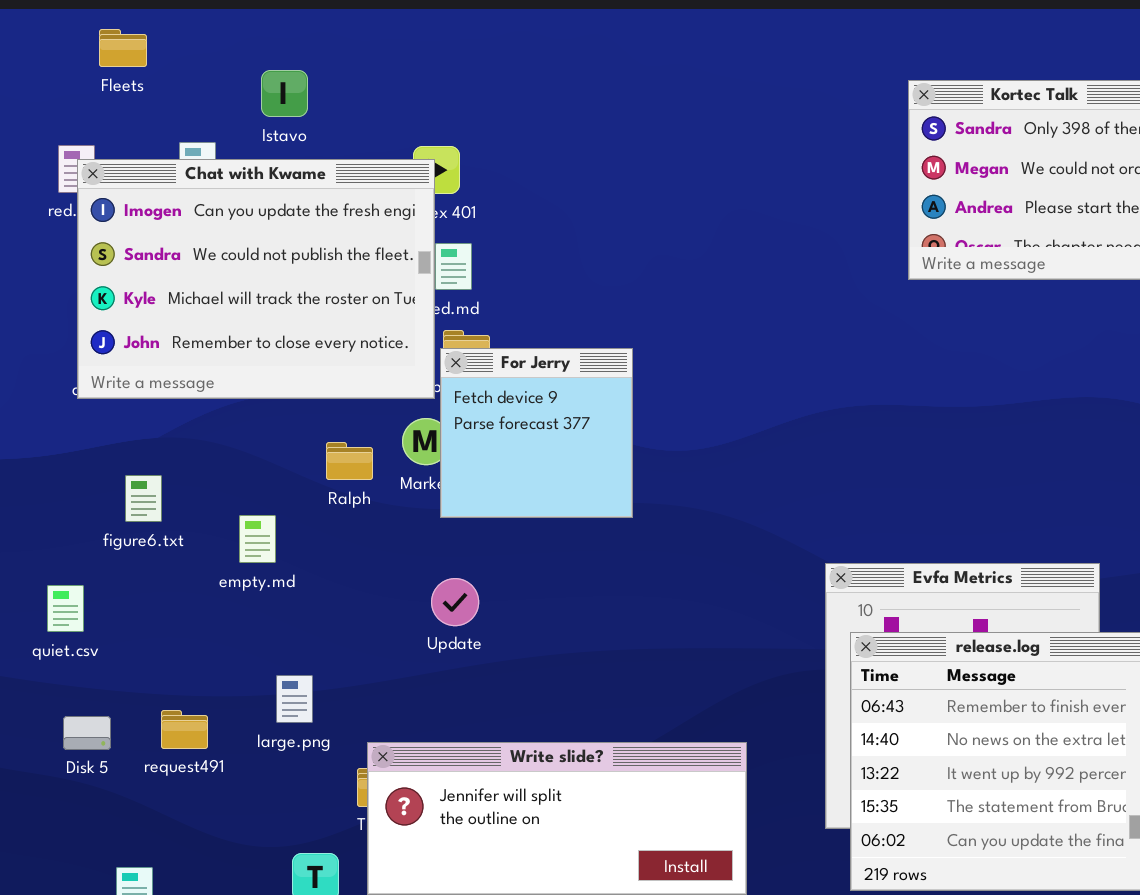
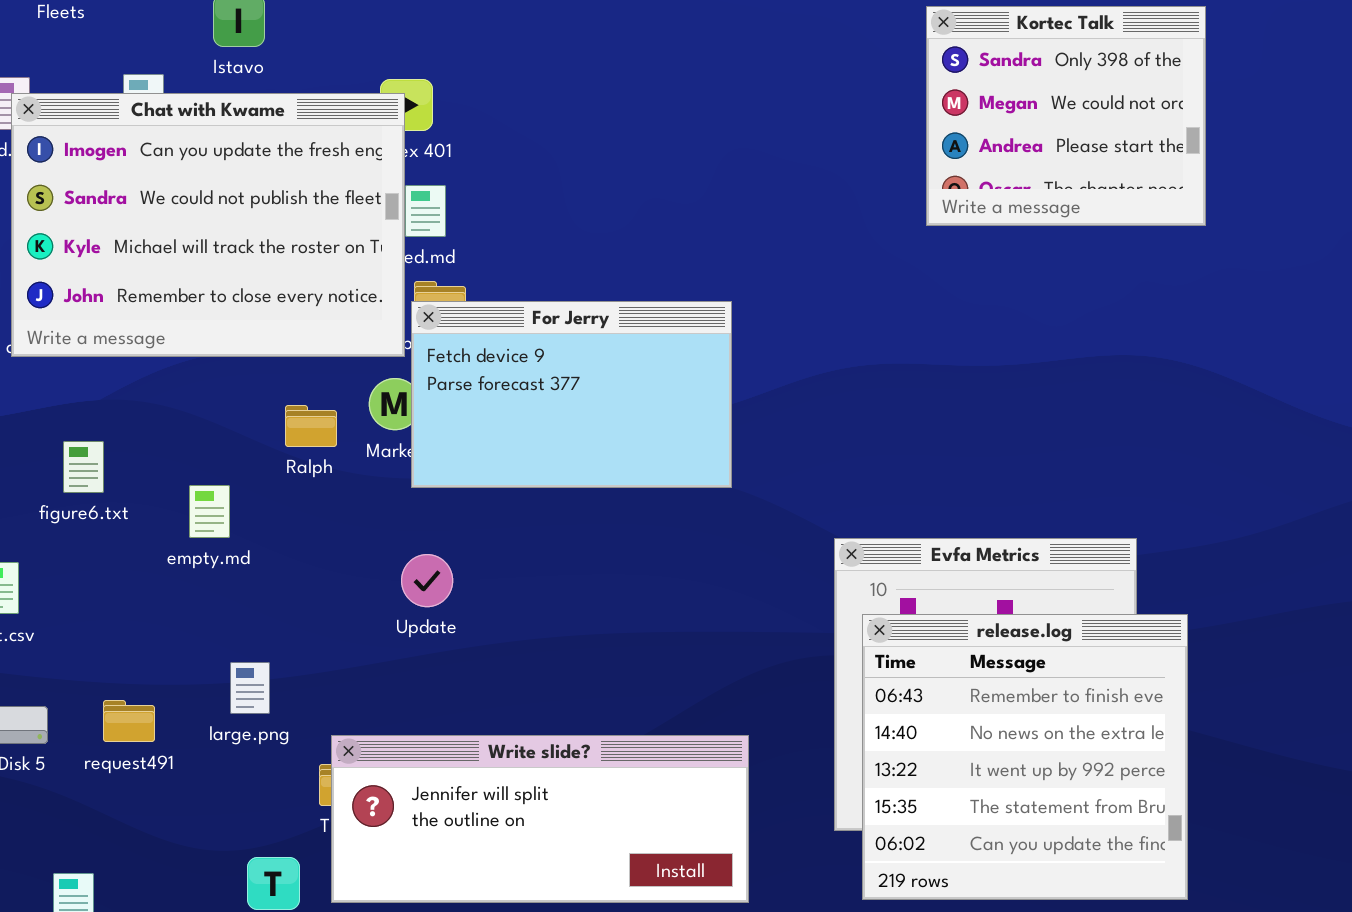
For Jerry: [440,348,633,518] -> [411,301,732,488], resized

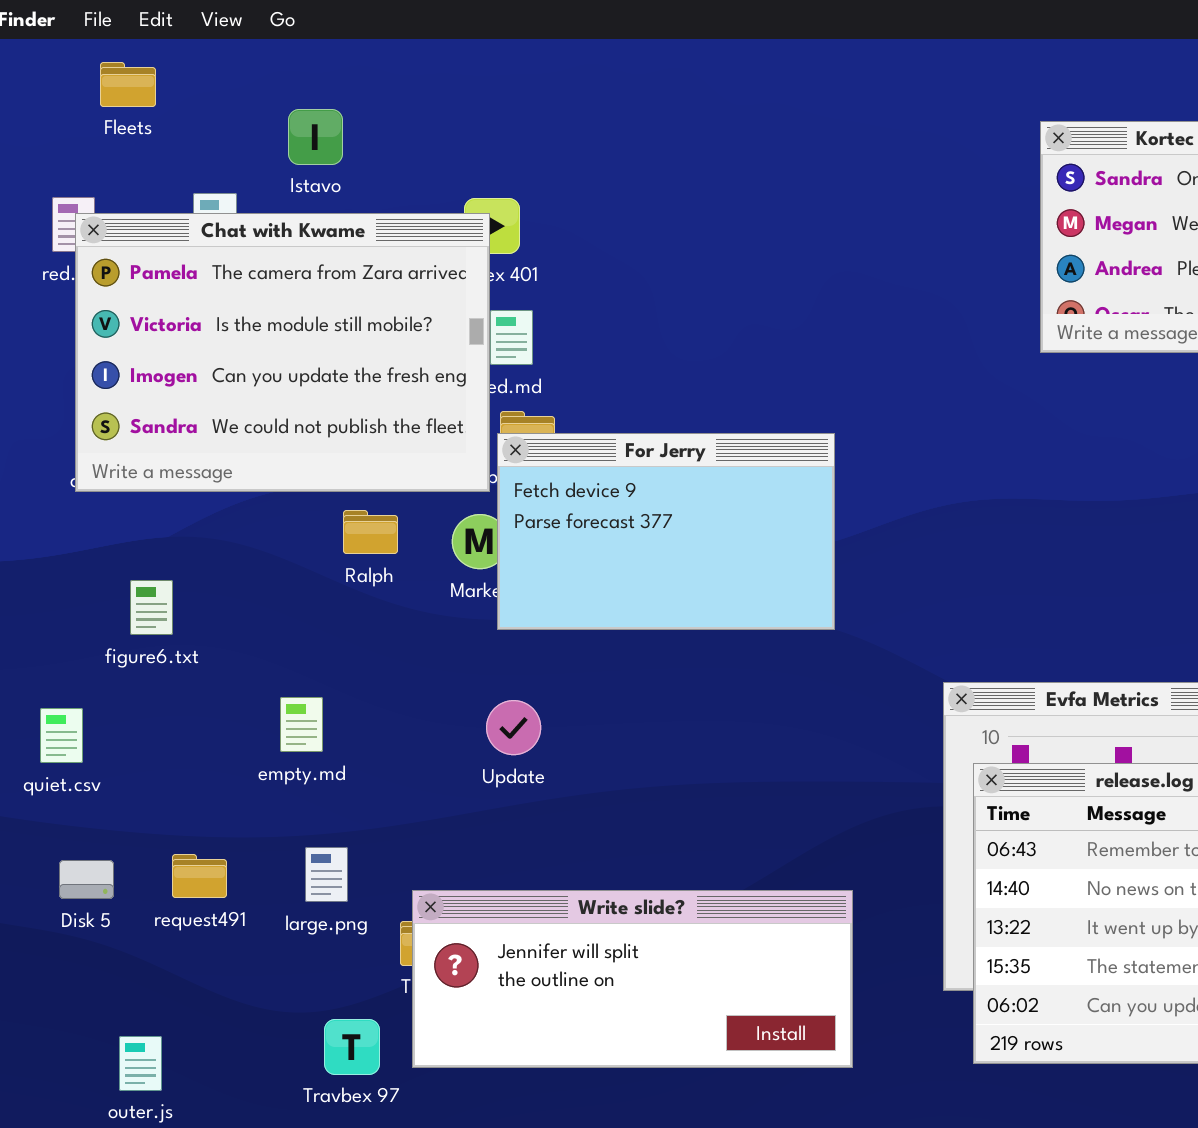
Chat with Kwame: [11,93,405,357] -> [75,213,490,492], scrolled up 2 rows
Ralph: [285,405,337,447] -> [343,510,398,554], moved
empty.md: [189,485,230,538] -> [280,697,323,752], moved
large.png: [230,662,270,714] -> [305,847,348,902], moved

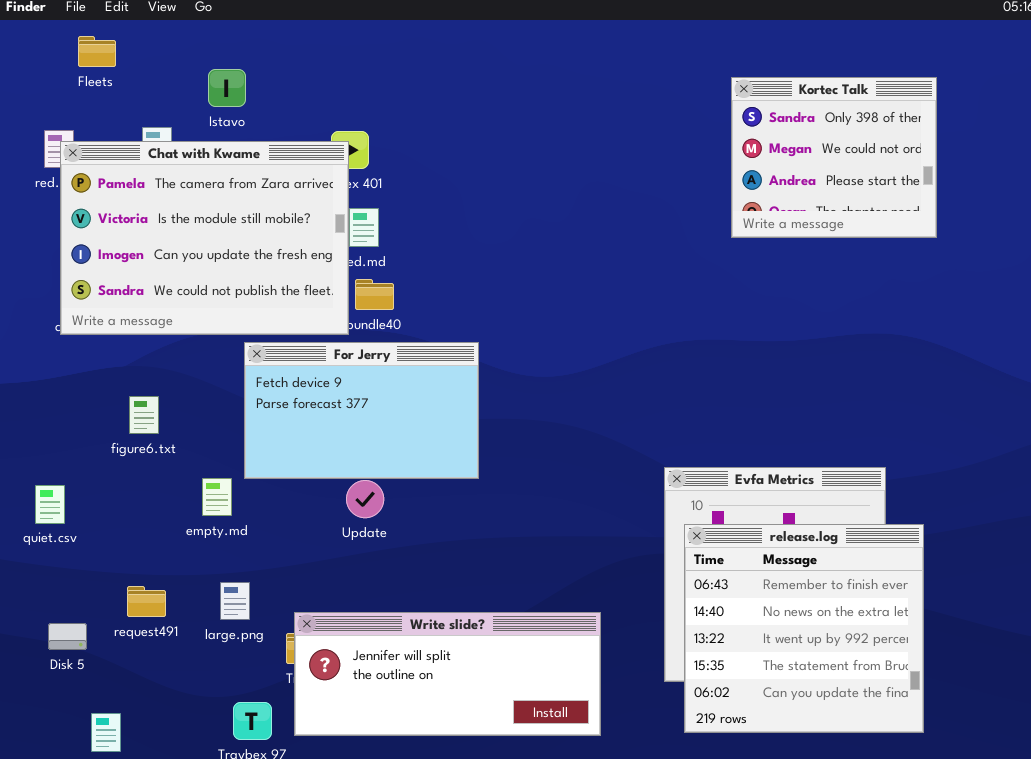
For Jerry: [497,433,835,630] -> [244,342,479,479], moved
figure6.txt: [130,580,173,635] -> [129,396,159,434], moved
Disk 5: [59,860,114,899] -> [48,623,87,650], moved

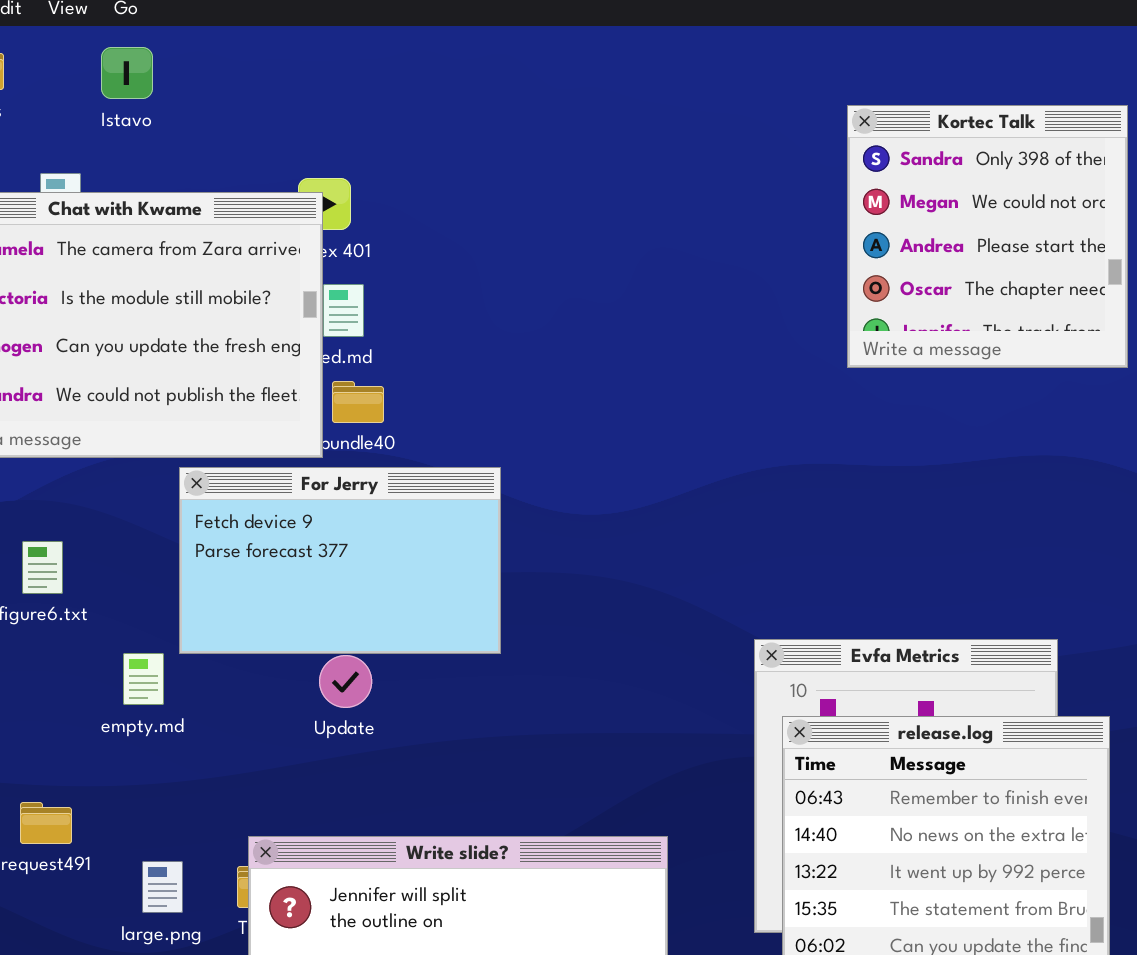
Istavo: [208,69,246,107] -> [101,47,153,99], moved
Kortec Talk: [731,77,937,238] -> [847,105,1128,368], resized
large.png: [220,582,250,620] -> [142,861,183,913], moved

